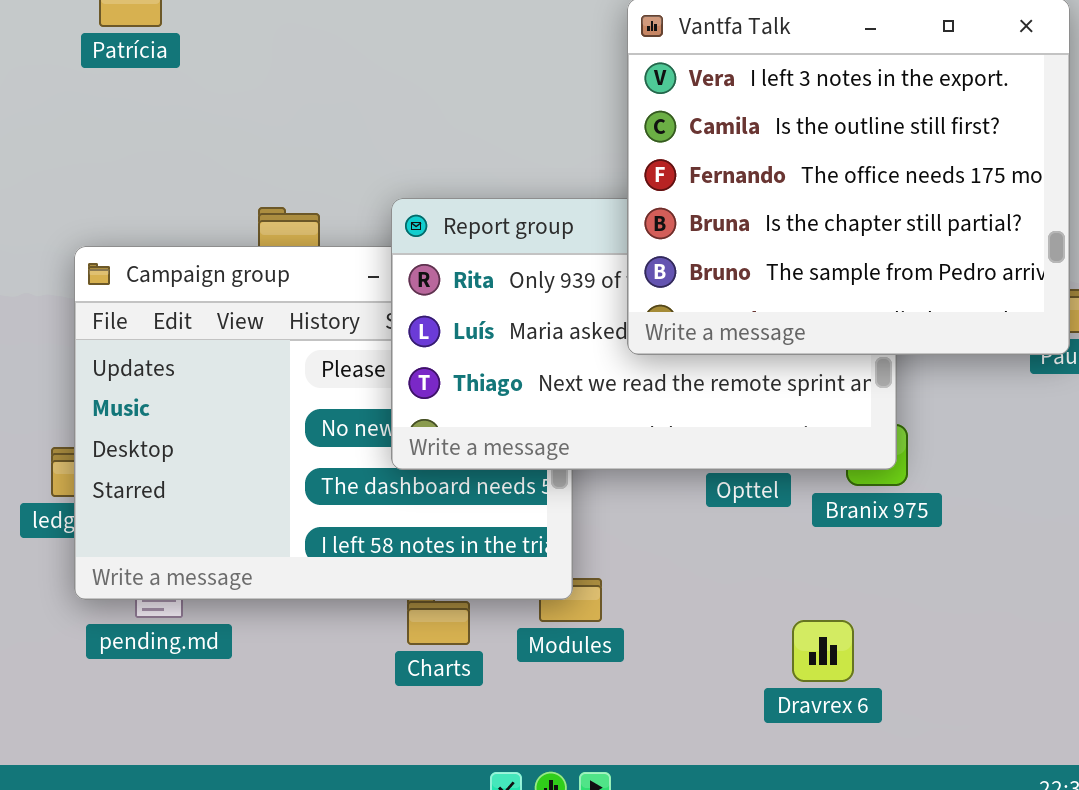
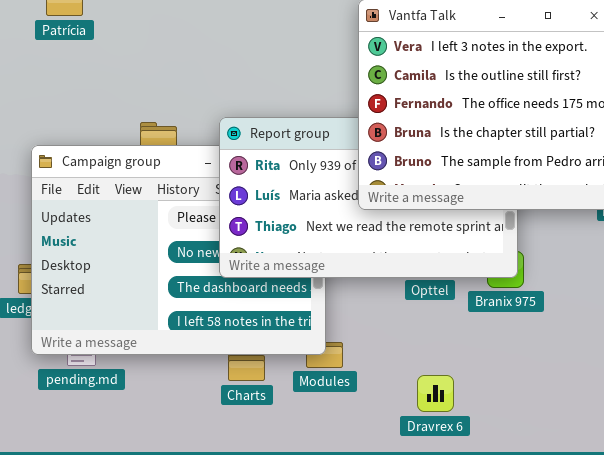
Dravrex 6: [792,620,854,682] -> [417,375,454,412], moved

